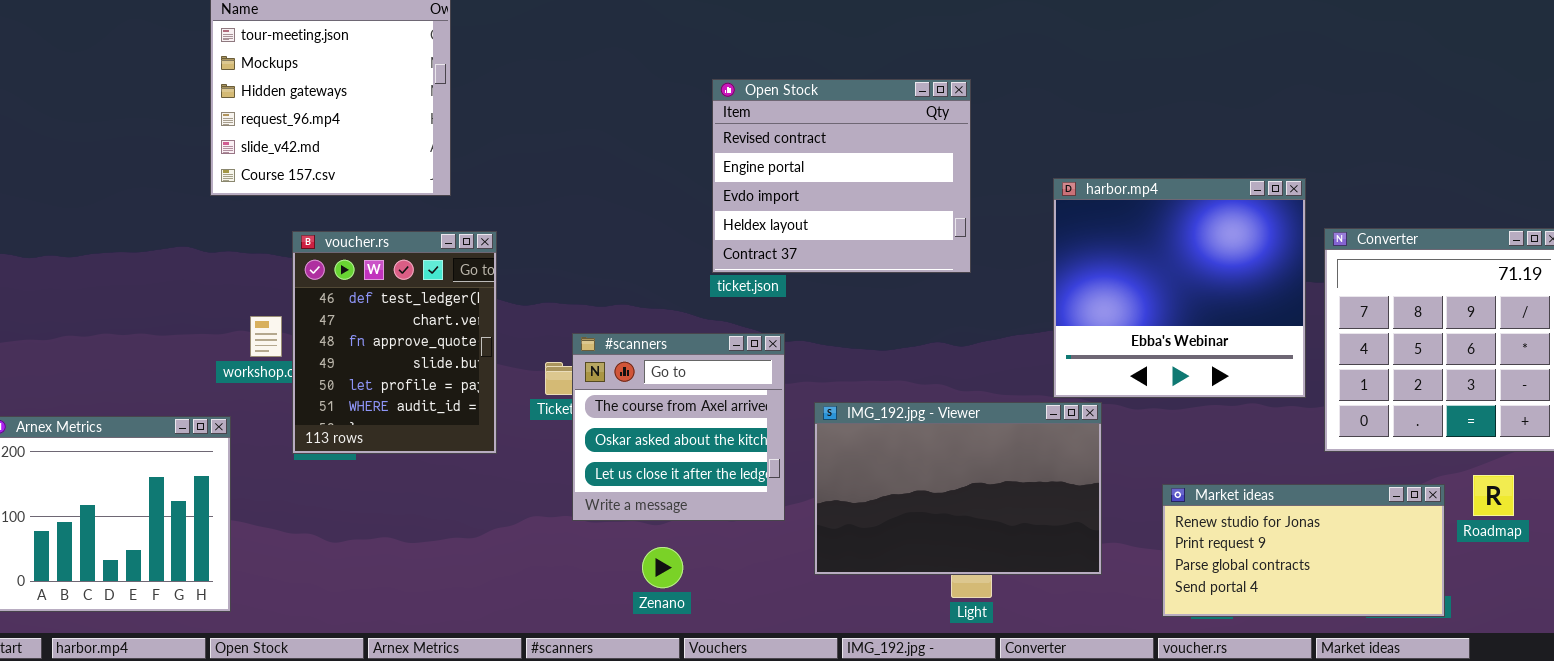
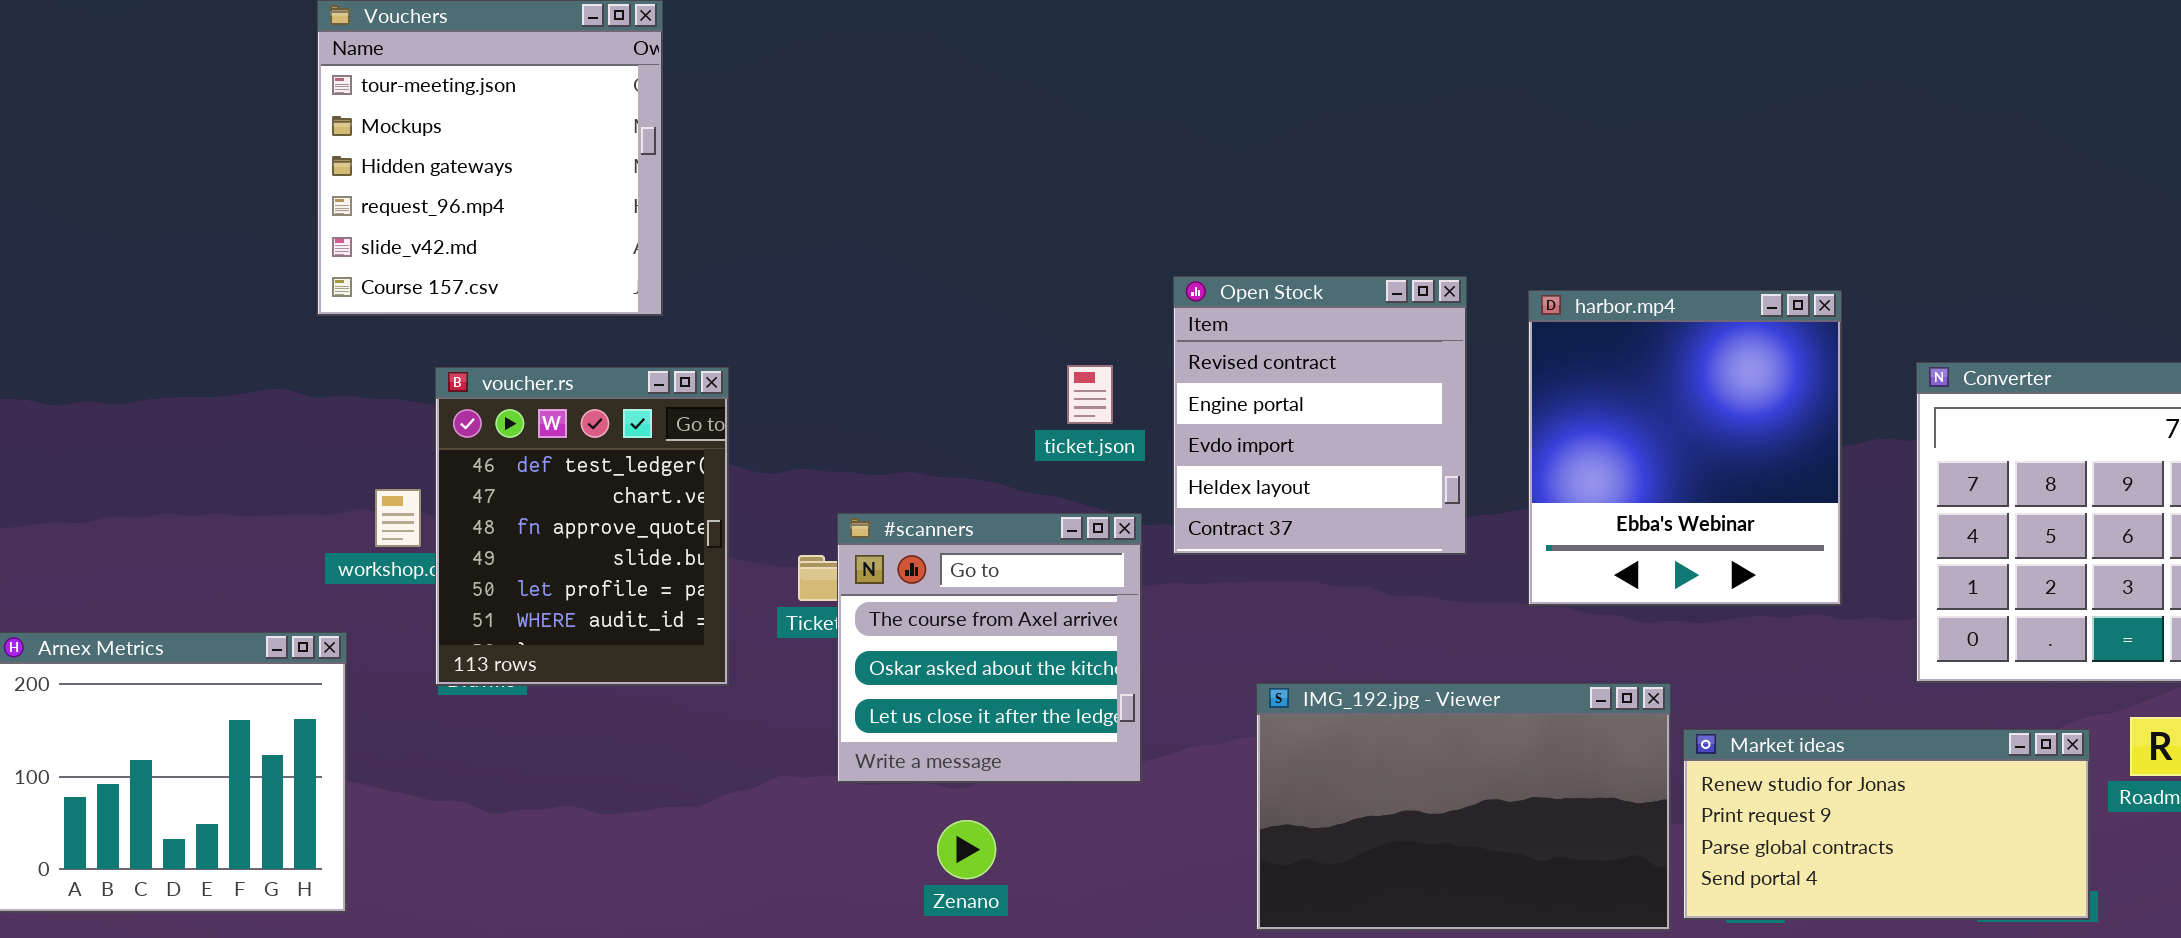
Open Stock: [712,79,971,273] -> [1173,276,1467,555], moved, resized
harbor.mp4: [1053,178,1306,398] -> [1528,290,1842,606], resized
IMG_192.jpg - Viewer: [814,402,1102,575] -> [1256,683,1671,931], moved

